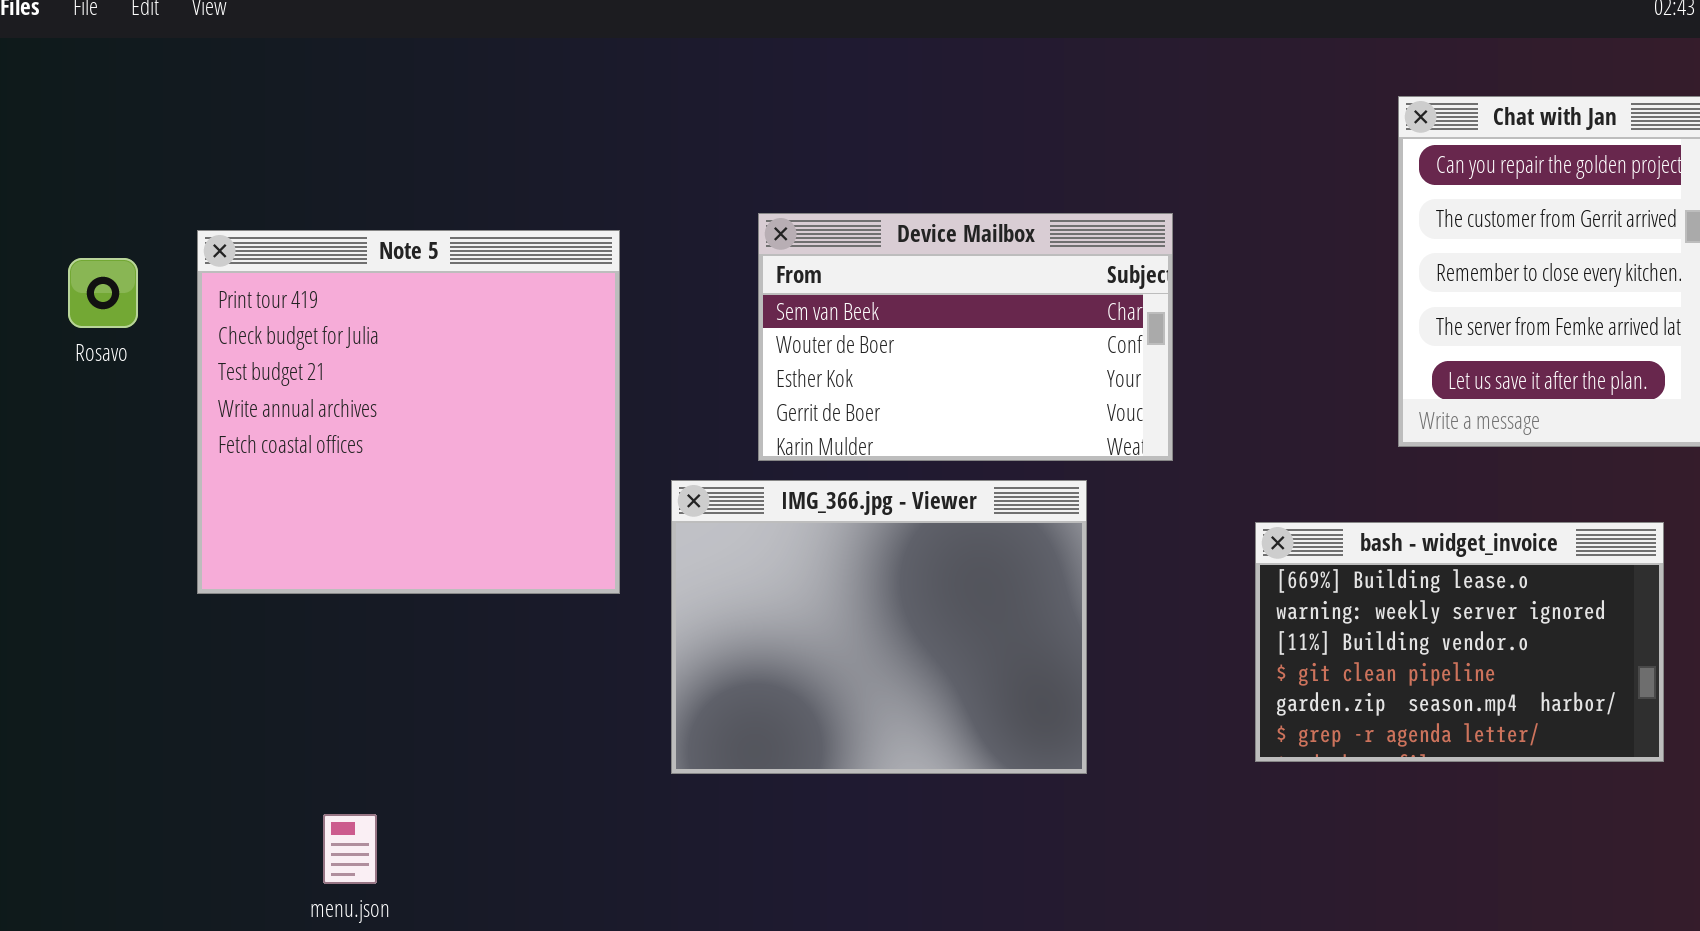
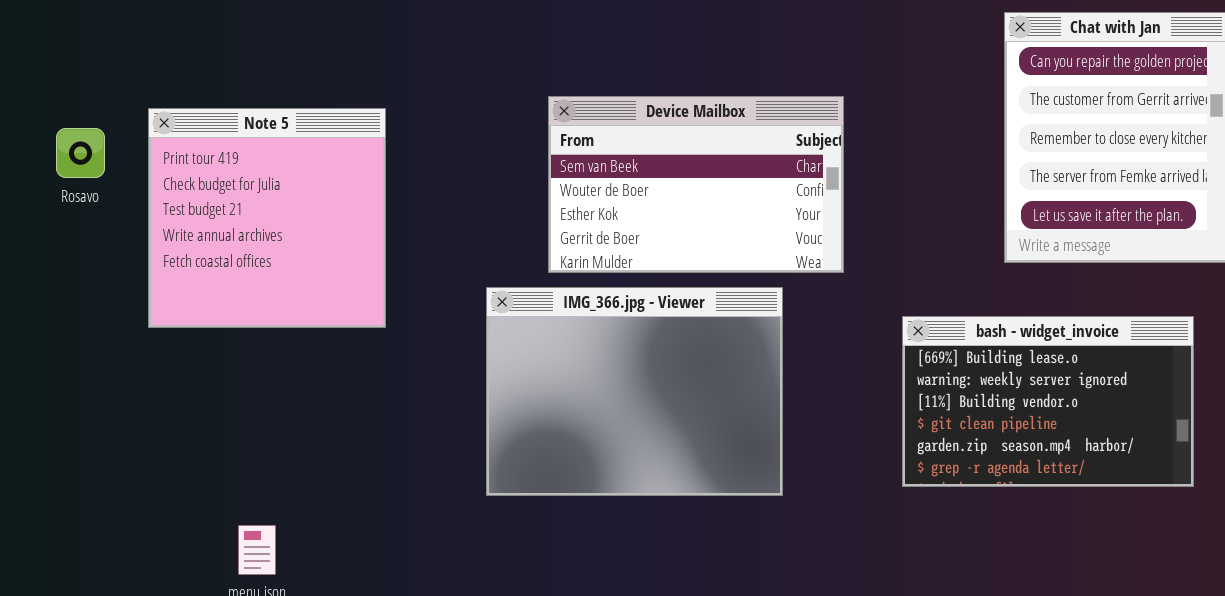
Note 5: [197,230,620,594] -> [148,108,386,328], resized

